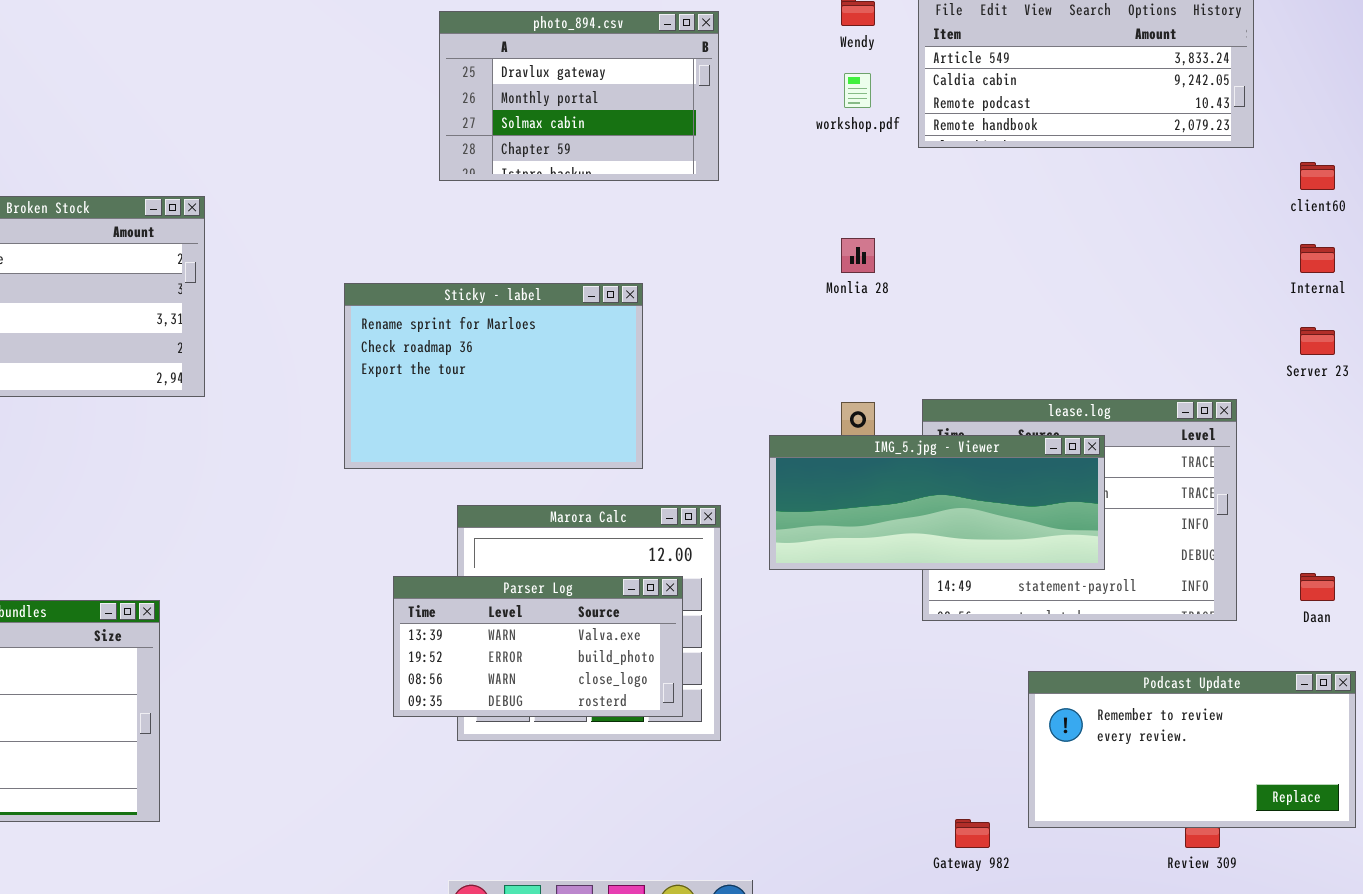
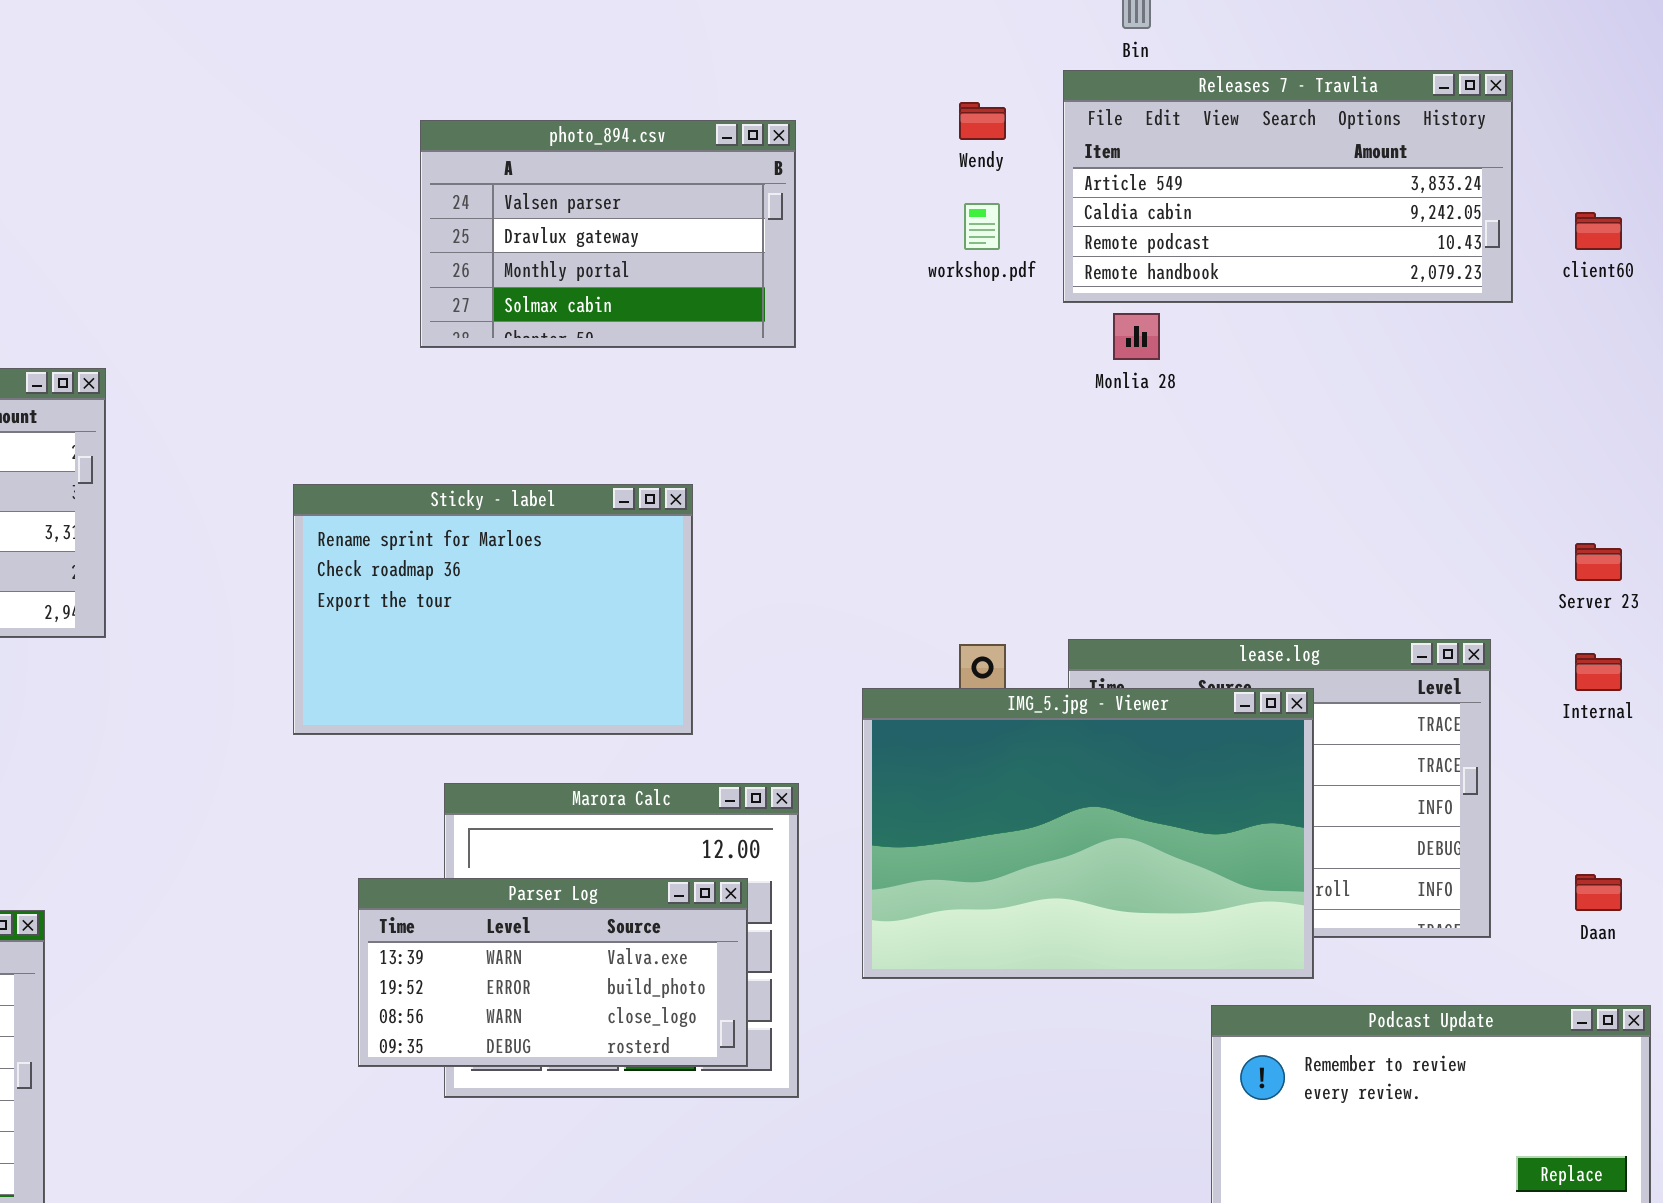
photo_894.csv: [439,11,719,181] -> [420,120,796,348], scrolled up 1 row
client60: [1300,162,1335,190] -> [1575,212,1622,250], moved
Monlia 28: [841,238,875,273] -> [1113,313,1160,360], moved
Internal: [1300,244,1335,273] -> [1575,653,1622,691], moved
IMG_5.jpg - Viewer: [769,435,1105,570] -> [862,688,1314,979], resized

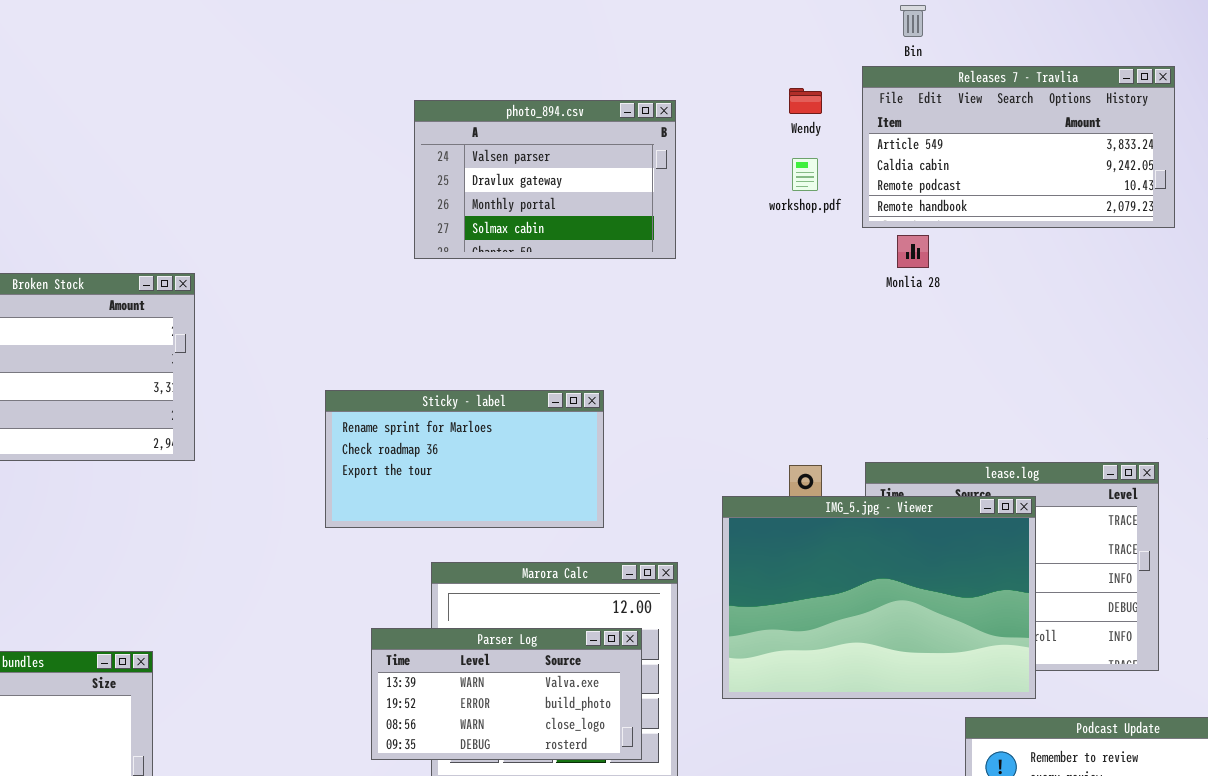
Sticky - label: [293,484,693,735] -> [325,390,604,528], resized

